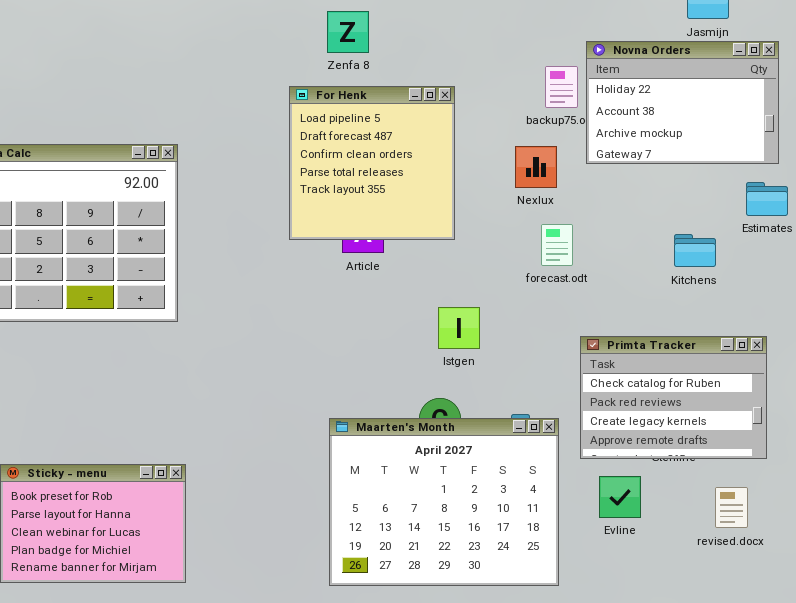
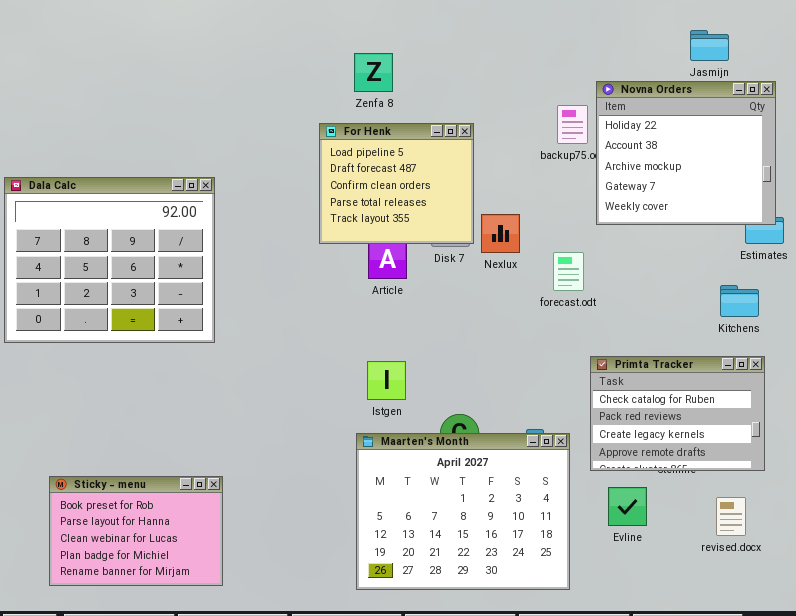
Novna Orders: [586,41,779,164] -> [596,81,776,225], resized
For Henk: [289,86,455,240] -> [319,123,474,244], resized
Nexlux: [515,146,557,188] -> [481,214,520,253], moved
Kitchens: [674,234,716,267] -> [720,285,759,317], moved
Istgen: [438,307,480,349] -> [367,361,406,400], moved

